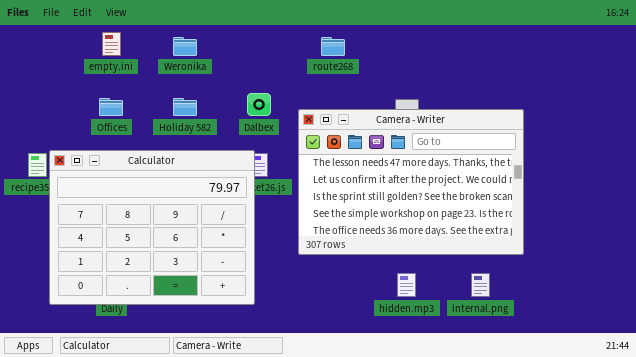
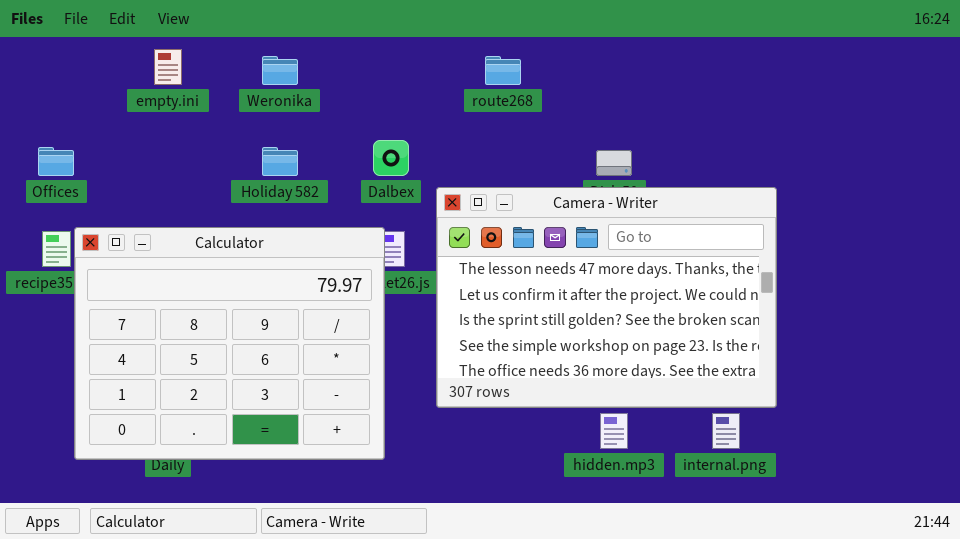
Offices: [99,98,123,116] -> [38,147,74,176], moved
Camera - Writer: [298,109,524,255] -> [436,187,777,408], moved

